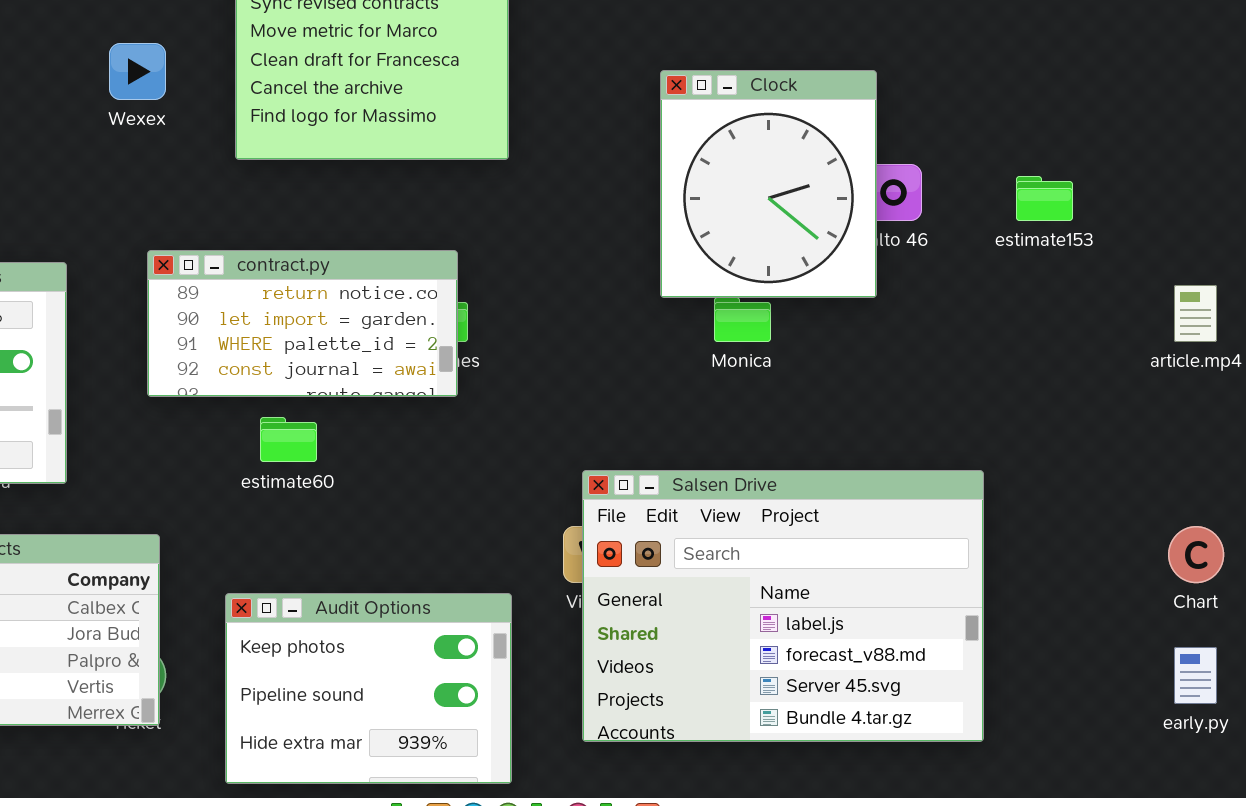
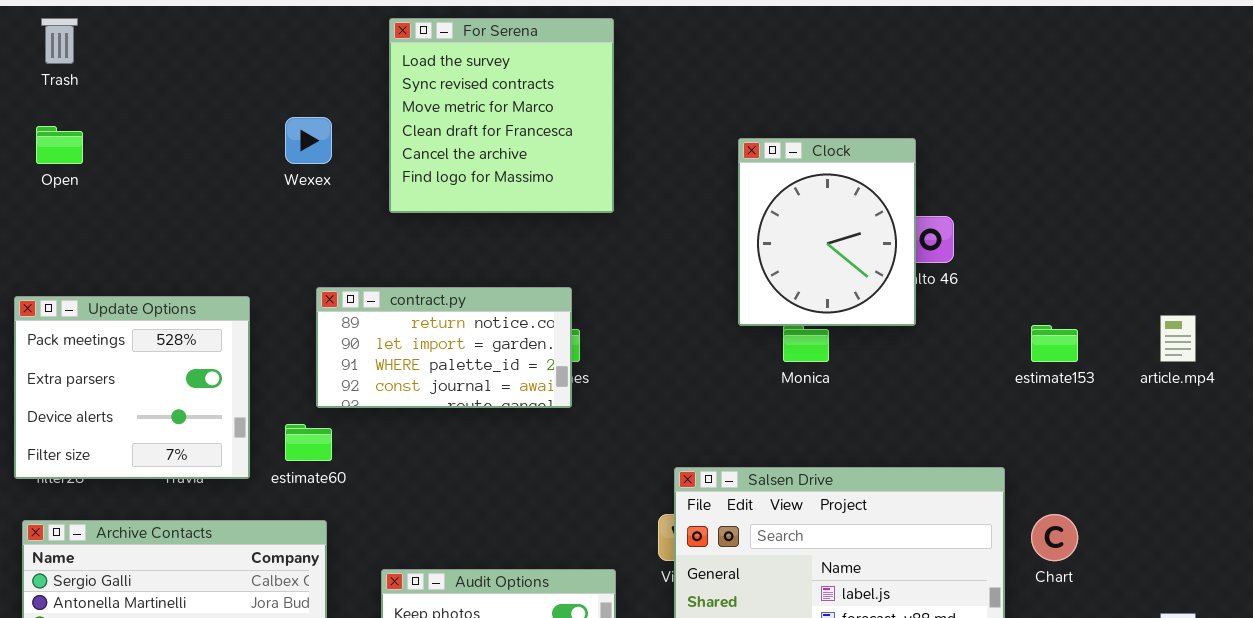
estimate153: [1016,176,1073,221] -> [1031,325,1078,362], moved
estimate60: [260,417,317,462] -> [285,424,332,461], moved
Chart: [1168,526,1224,583] -> [1031,514,1078,561], moved

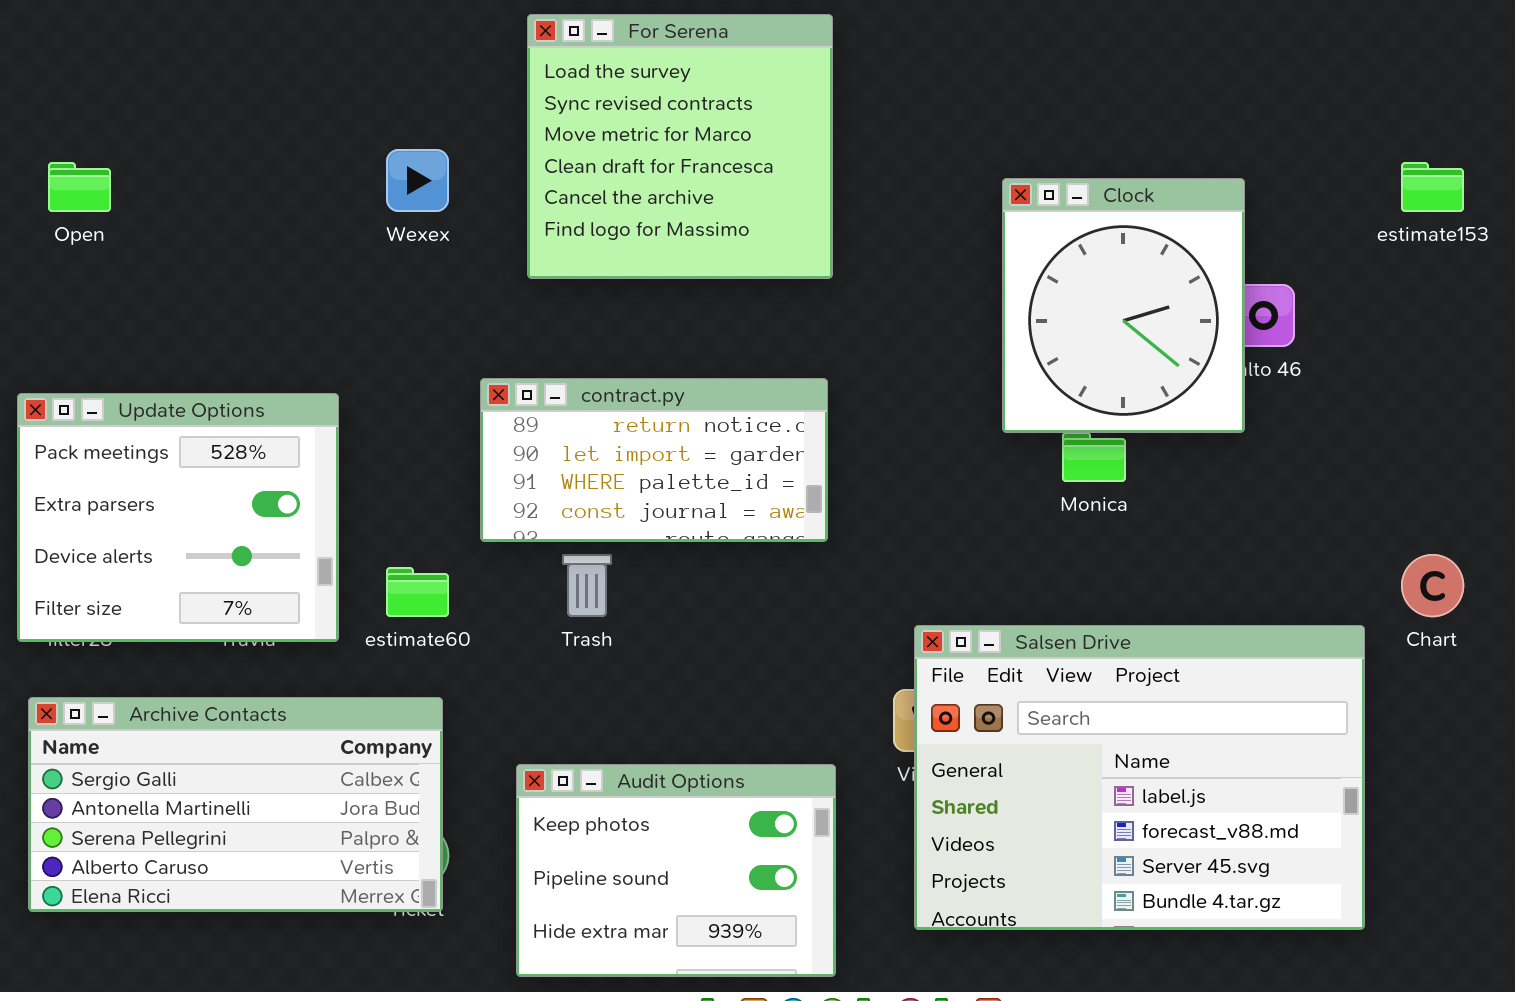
Trash: [41,18,78,64] -> [562,554,612,617], moved
contract.py: [316,287,572,408] -> [480,378,828,542], moved
estimate153: [1031,325,1078,362] -> [1401,162,1464,212], moved
Chart: [1031,514,1078,561] -> [1401,554,1464,617], moved

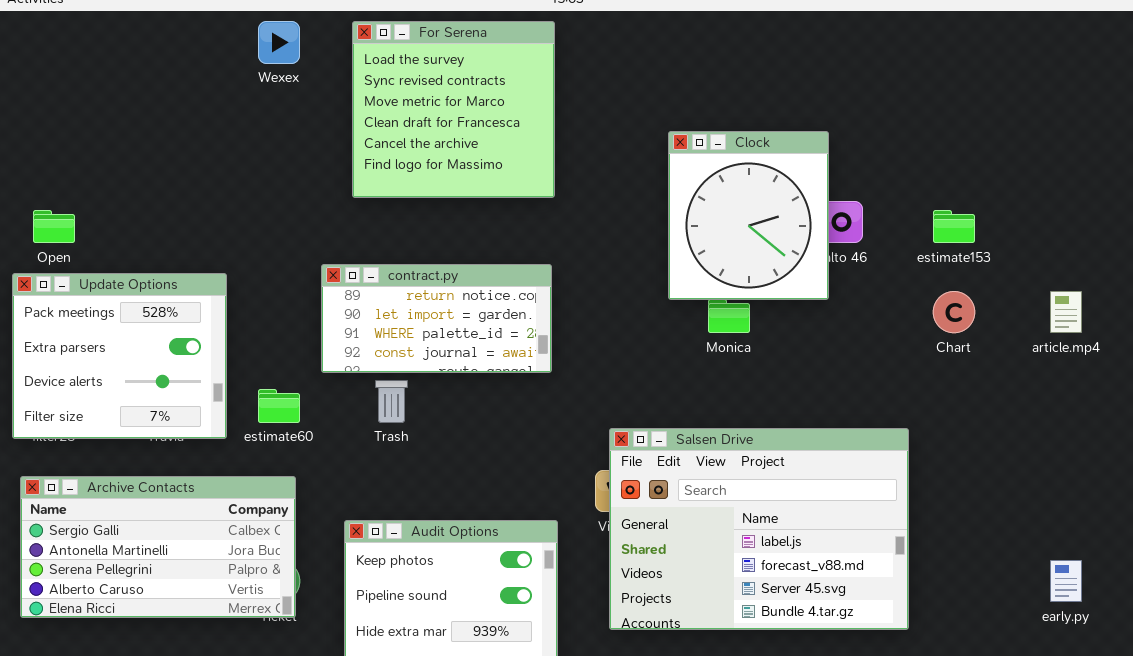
Wexex: [386,149,449,212] -> [258,21,300,64], moved
Open: [48,162,111,212] -> [33,210,75,243], moved
estimate153: [1401,162,1464,212] -> [933,210,975,243], moved
Chart: [1401,554,1464,617] -> [933,291,975,333], moved

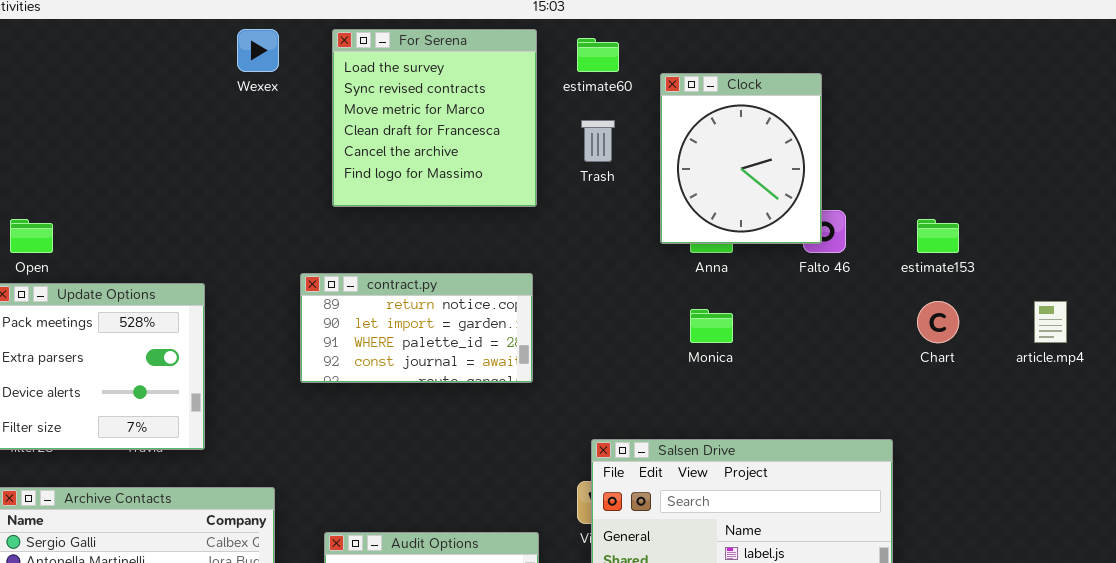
Clock: [668,131,829,300] -> [660,73,822,244], moved
Trash: [375,380,408,423] -> [581,120,615,162], moved
estimate60: [258,389,300,423] -> [577,38,619,72], moved

